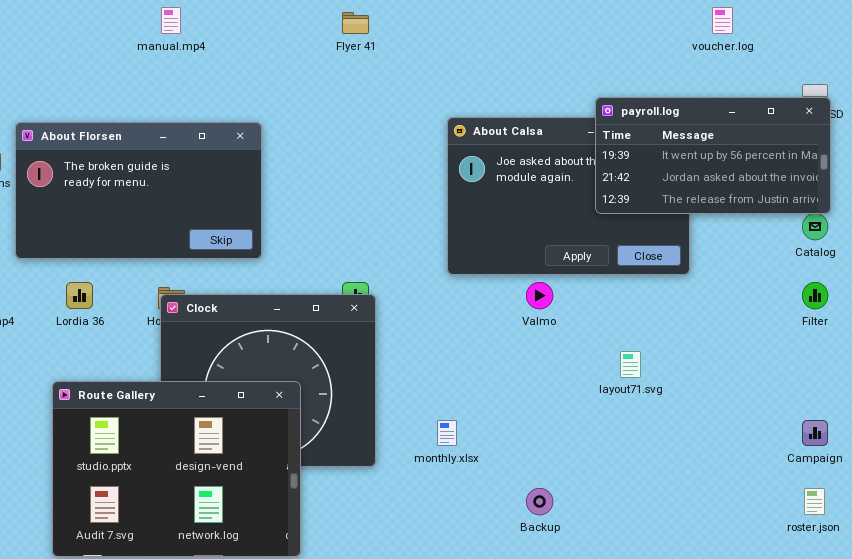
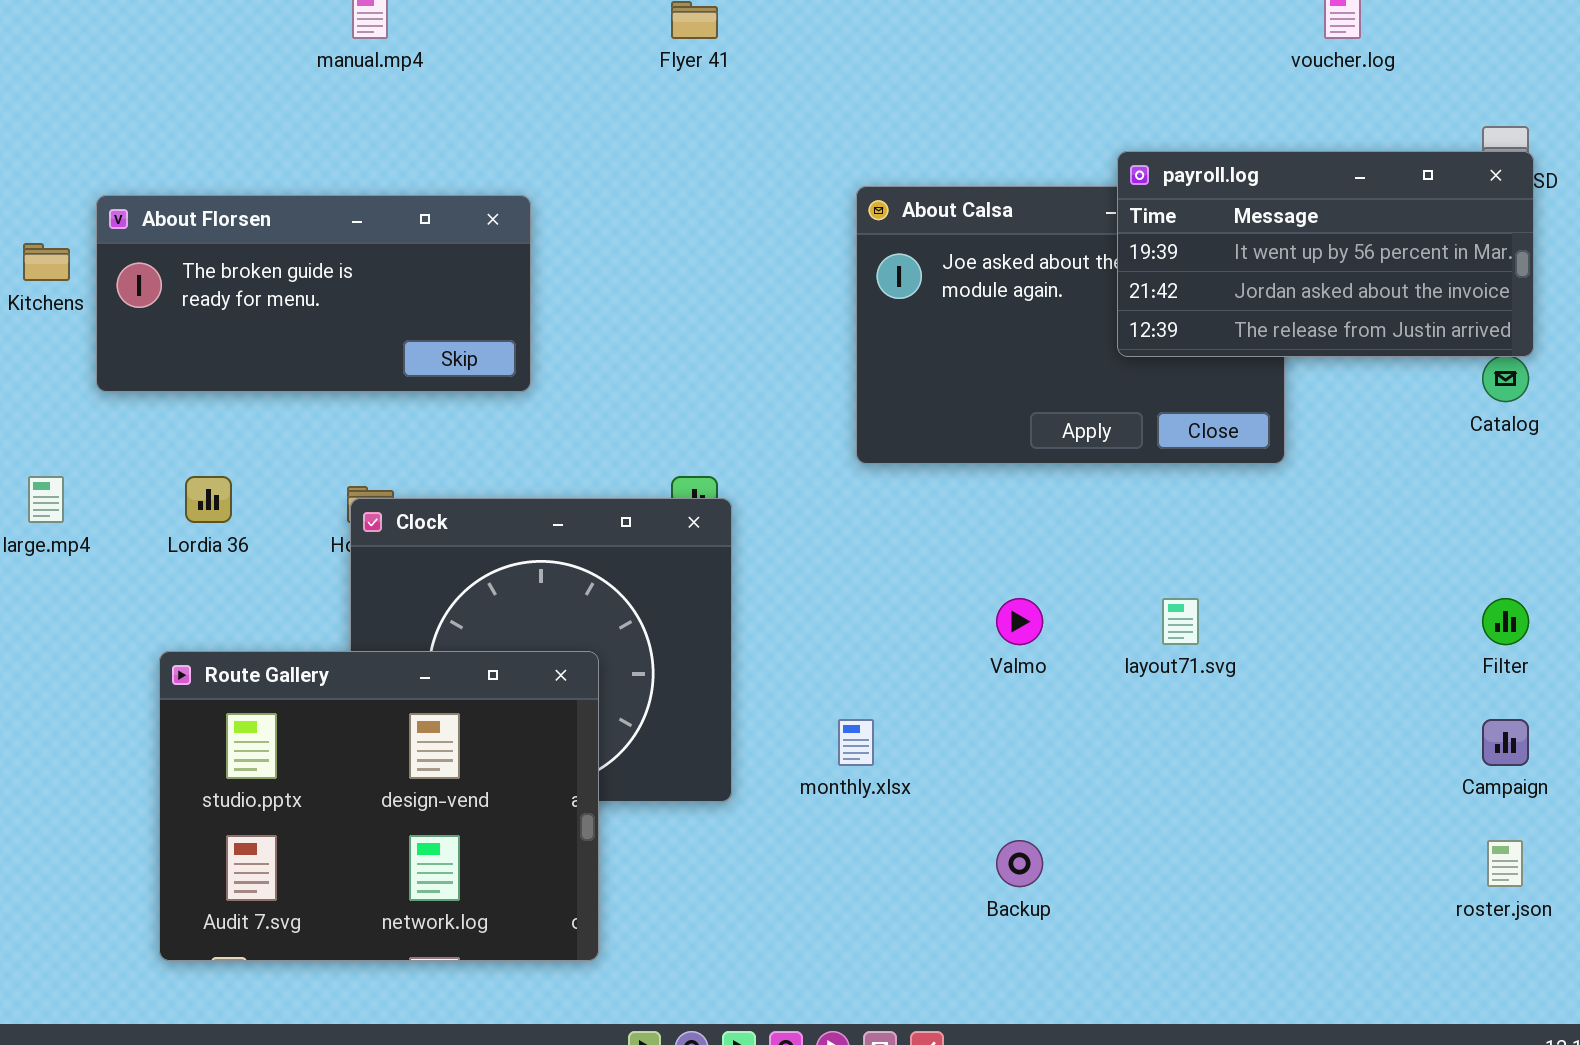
About Florsen: [15,122,262,259] -> [96,195,531,392], resized
Valmo: [526,282,553,309] -> [996,598,1043,645], moved
Filter: [802,282,828,309] -> [1482,598,1529,645], moved

